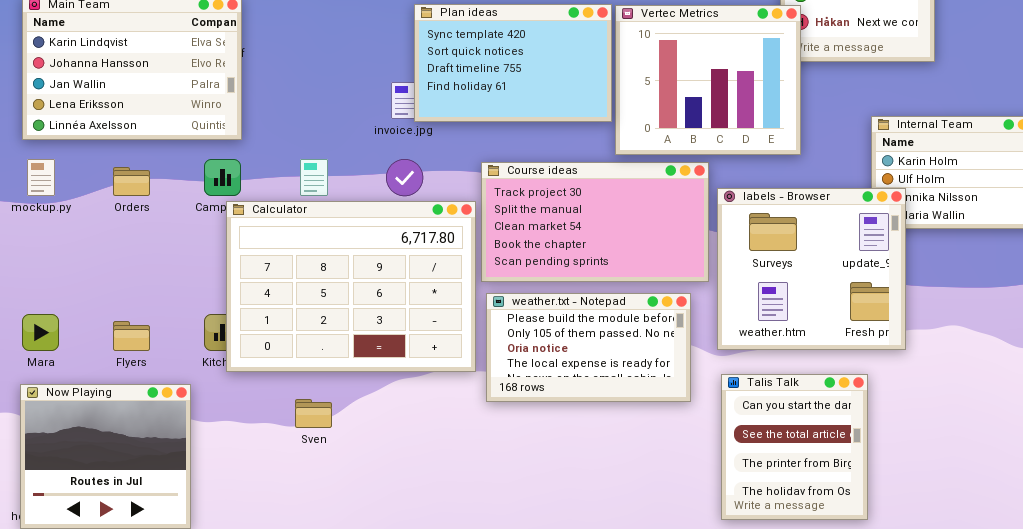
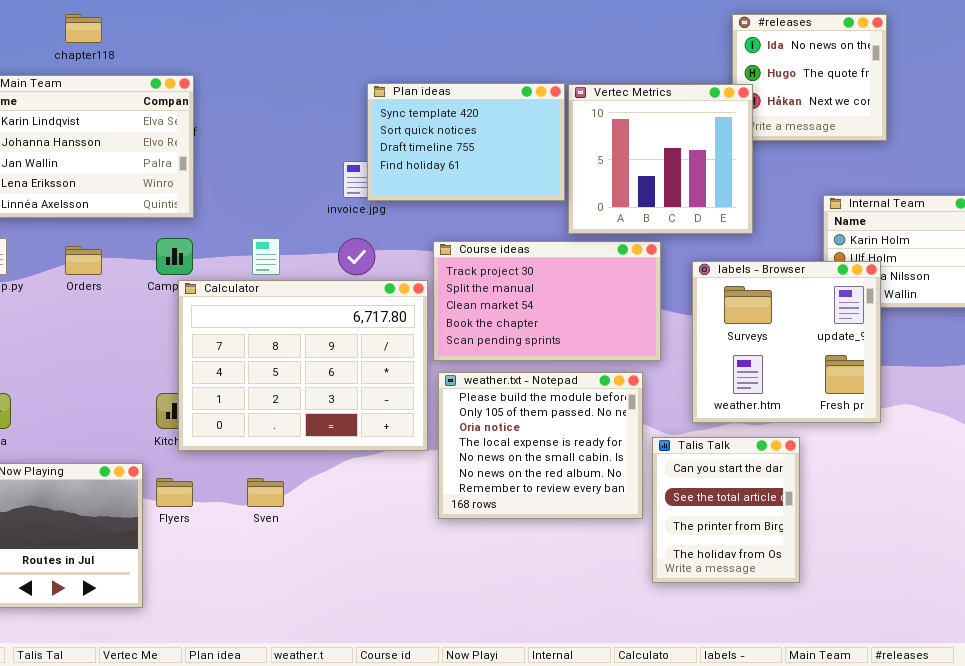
labels - Browser: [717,188,906,350] -> [692,261,881,423], moved
weather.txt - Notepad: [486,293,691,402] -> [438,372,643,519], resized
Flyers: [113,321,150,351] -> [156,478,193,507], moved
Talis Talk: [721,374,868,520] -> [652,437,800,583], moved

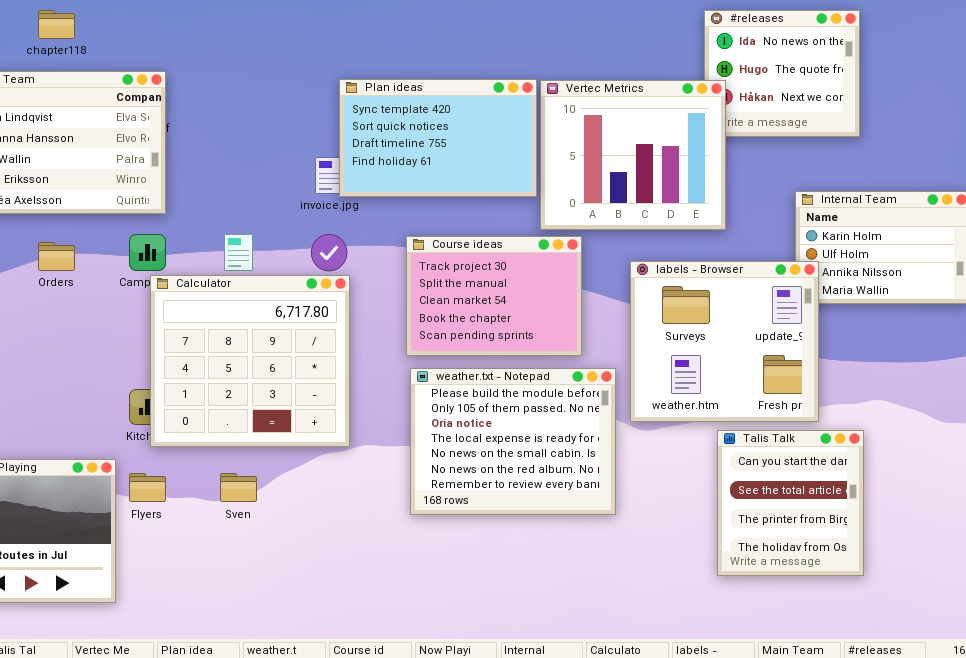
Course ideas: [433,241,661,361] -> [406,236,582,356], resized
labels - Browser: [692,261,881,423] -> [630,261,819,422], moved
Calculator: [178,280,428,451] -> [150,275,350,447], resized
Talis Talk: [652,437,800,583] -> [717,430,864,576], moved

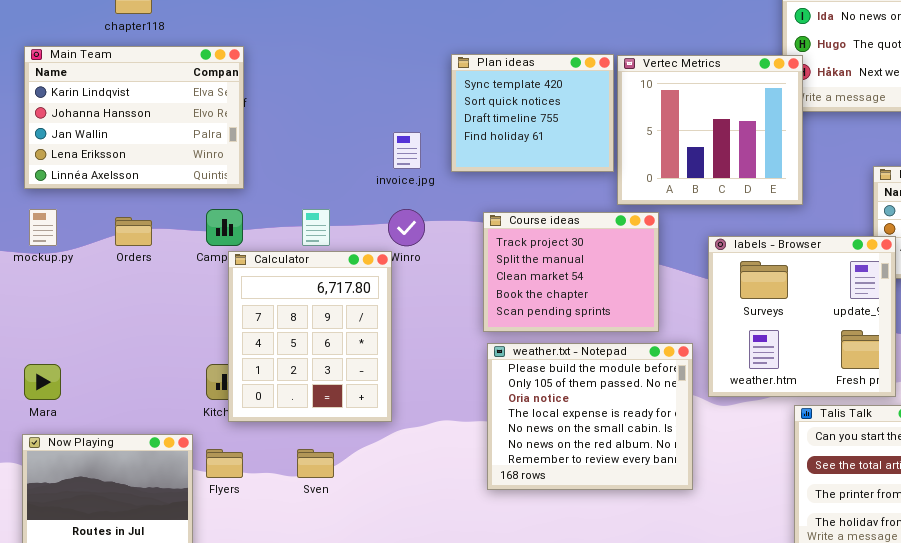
Plan ideas: [339,79,537,197] -> [451,54,614,172], resized
Calculator: [150,275,350,447] -> [228,251,392,422], resized

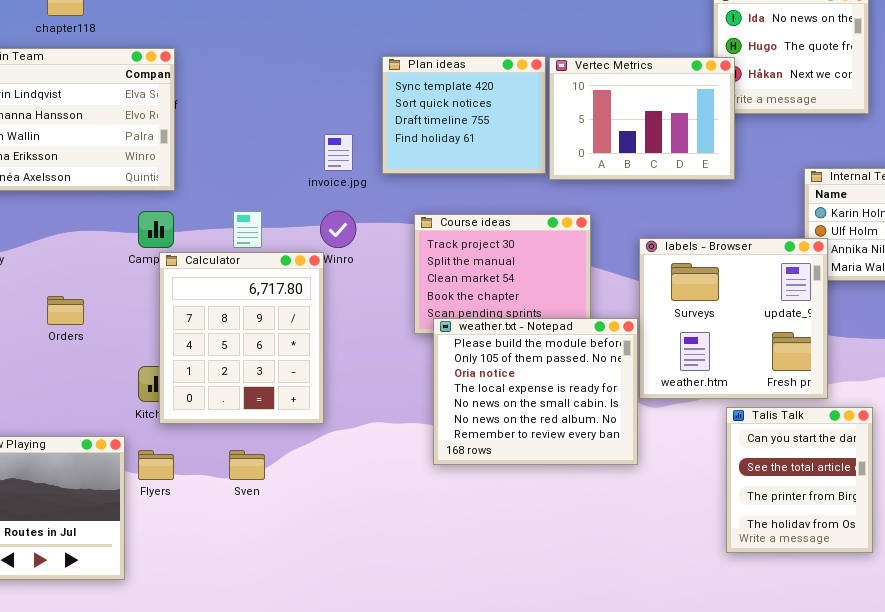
Vertec Metrics: [617,55,803,205] -> [549,57,735,180], resized
Orders: [115,217,152,246] -> [47,296,84,325], moved
weather.txt - Notepad: [487,343,693,490] -> [433,318,638,465], moved

